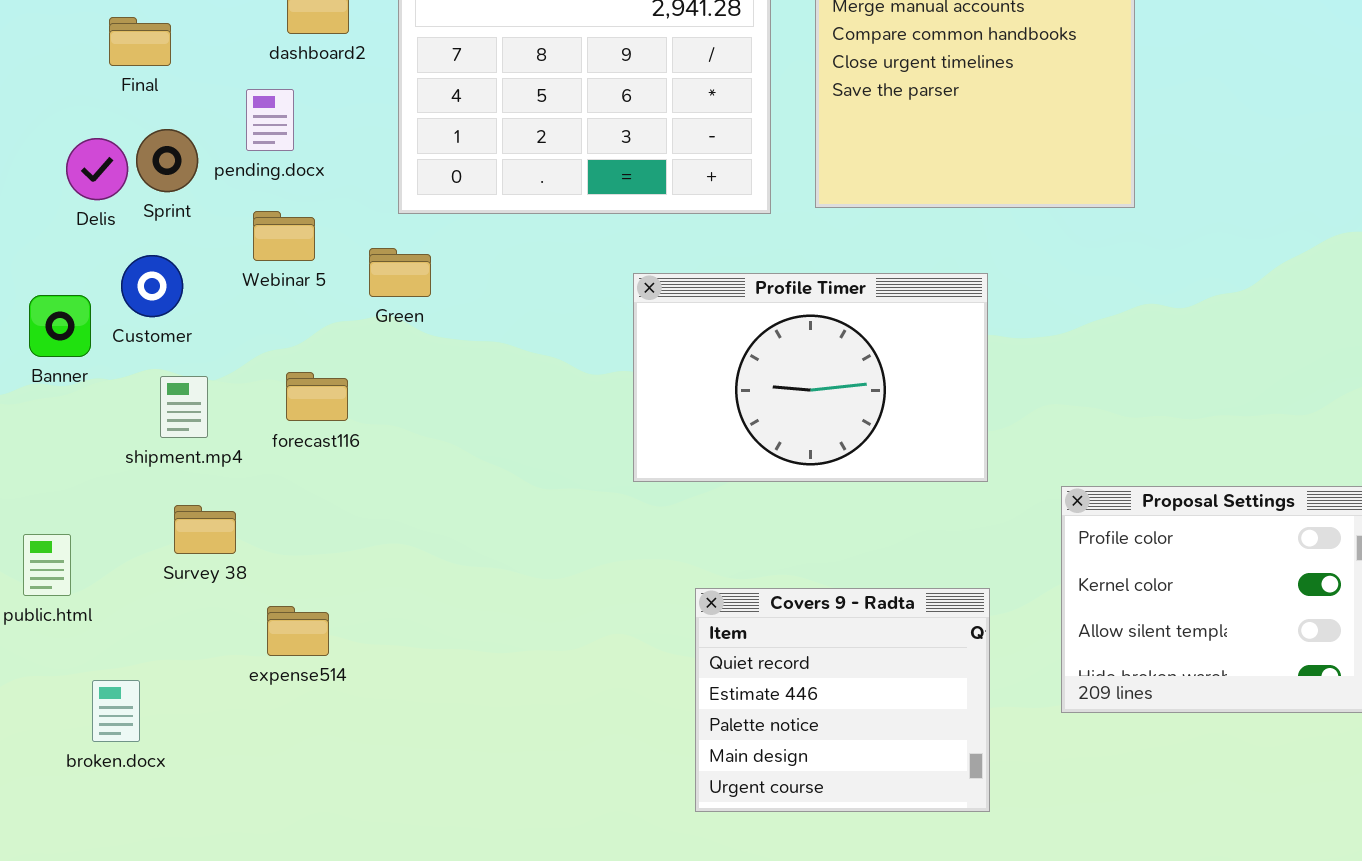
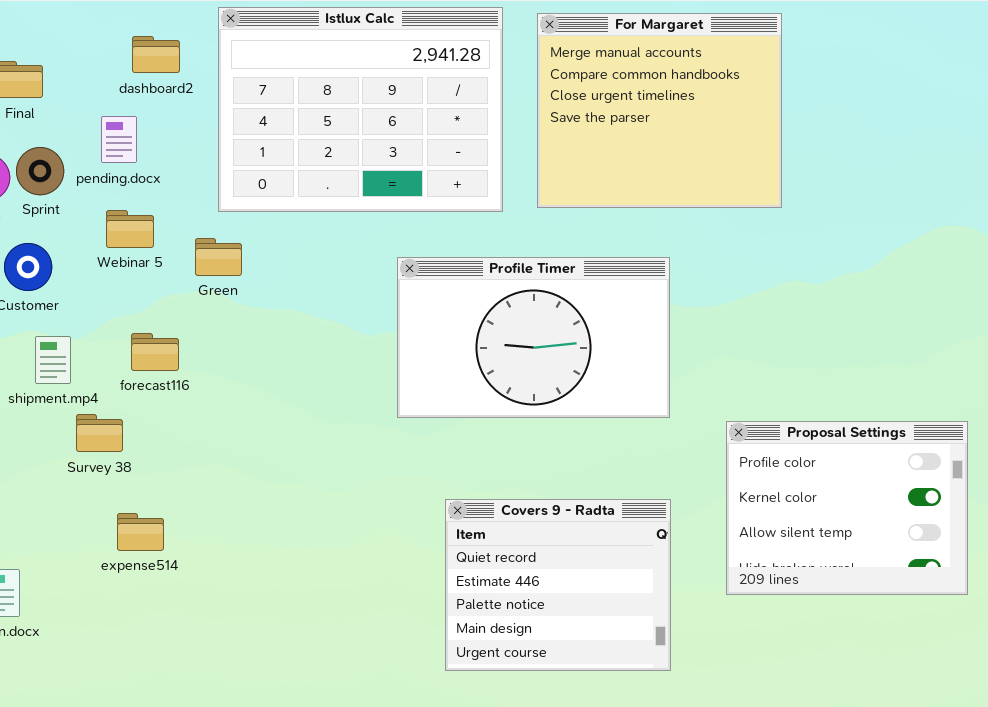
Survey 38: [174,505,236,554] -> [76,414,123,452], moved

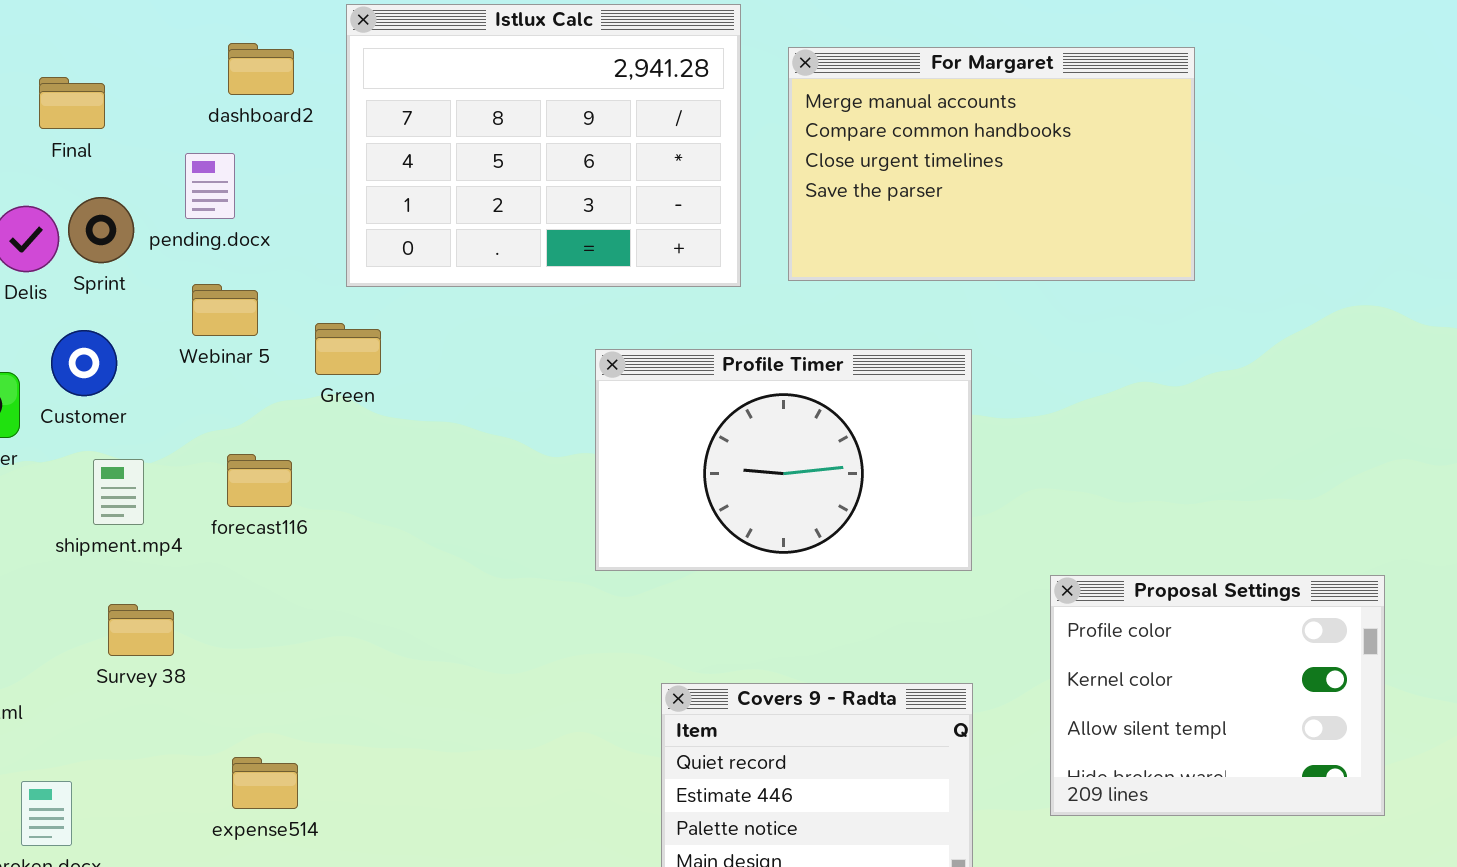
For Margaret: [537,13,782,208] -> [788,47,1195,281], resized
Survey 38: [76,414,123,452] -> [108,604,174,656], moved
expense514: [117,513,164,551] -> [232,757,298,809], moved

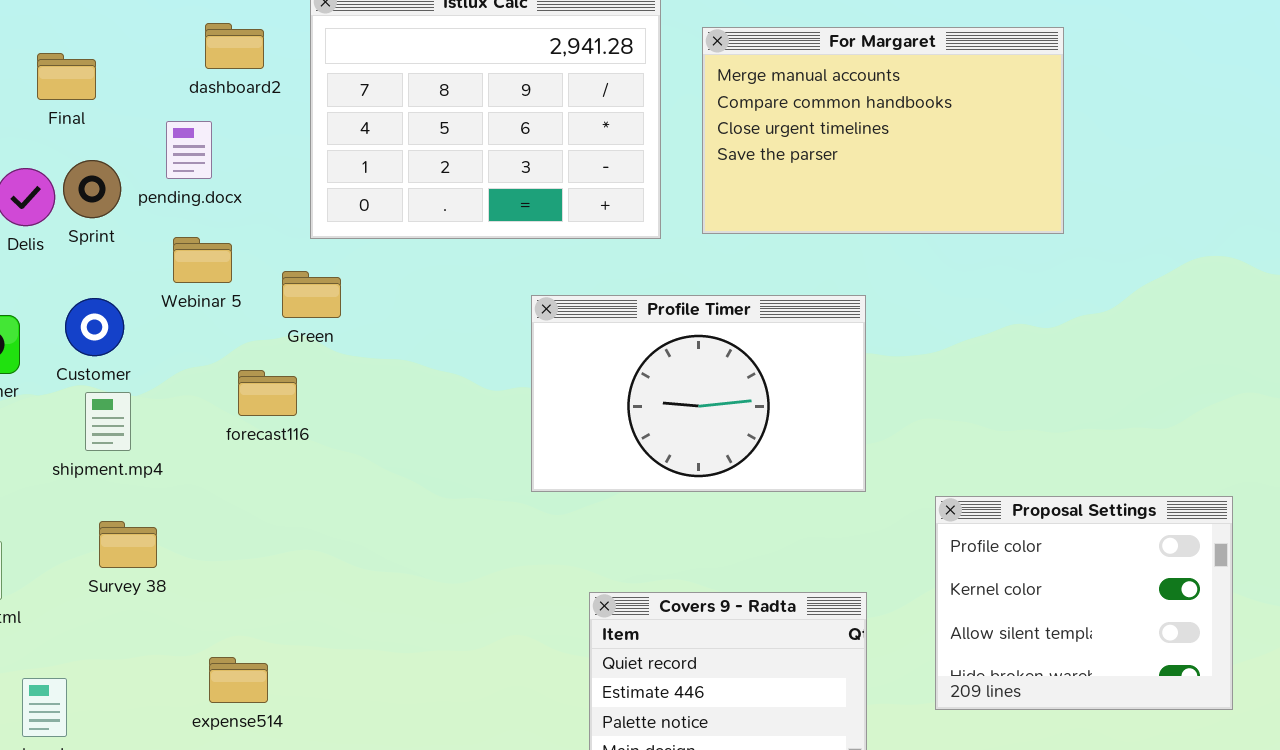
Customer: [51,330,117,396] -> [65,298,124,356], moved
forecast116: [227,454,292,507] -> [238,370,297,416], moved

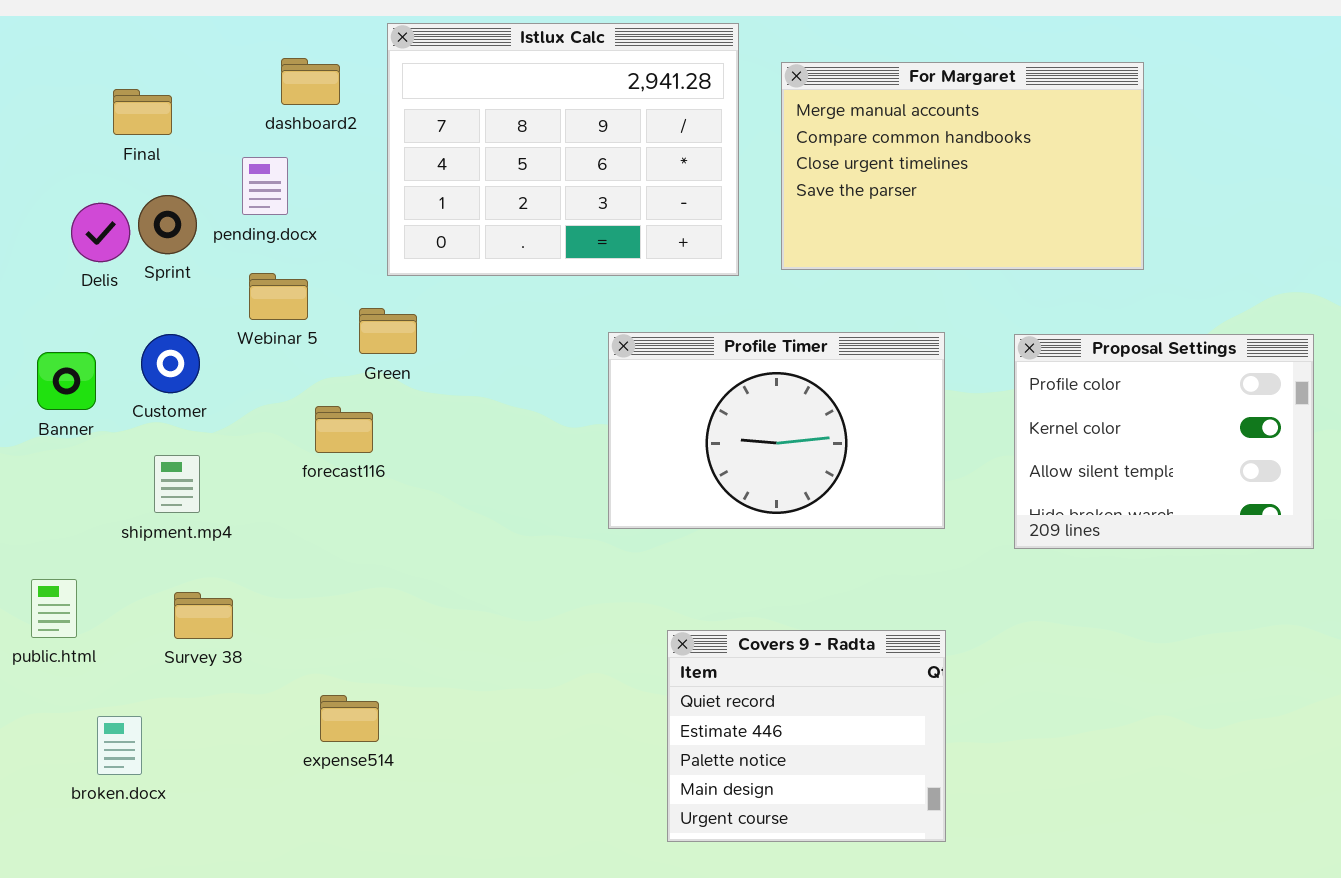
shipment.mp4: [85,392,131,451] -> [154,455,200,513], moved
Proposal Settings: [935,496,1233,710] -> [1014,334,1314,549], moved
Survey 38: [99,521,157,568] -> [174,592,233,639], moved
expense514: [209,657,268,703] -> [320,695,379,742], moved

